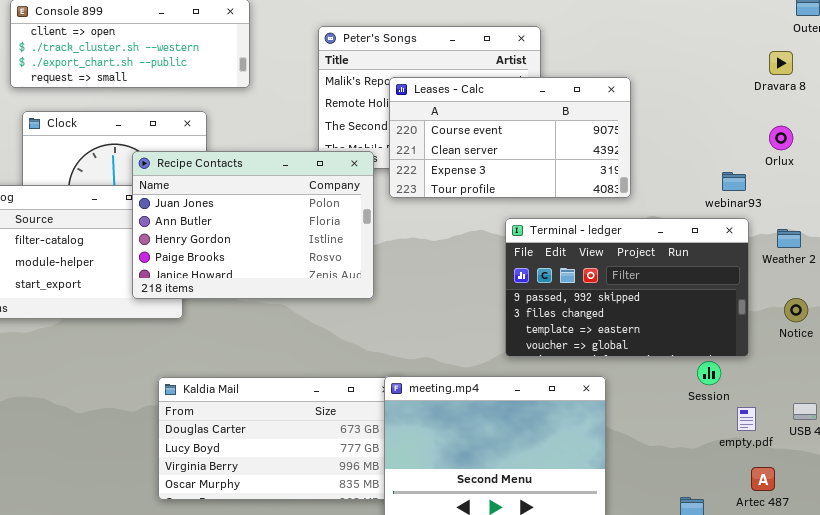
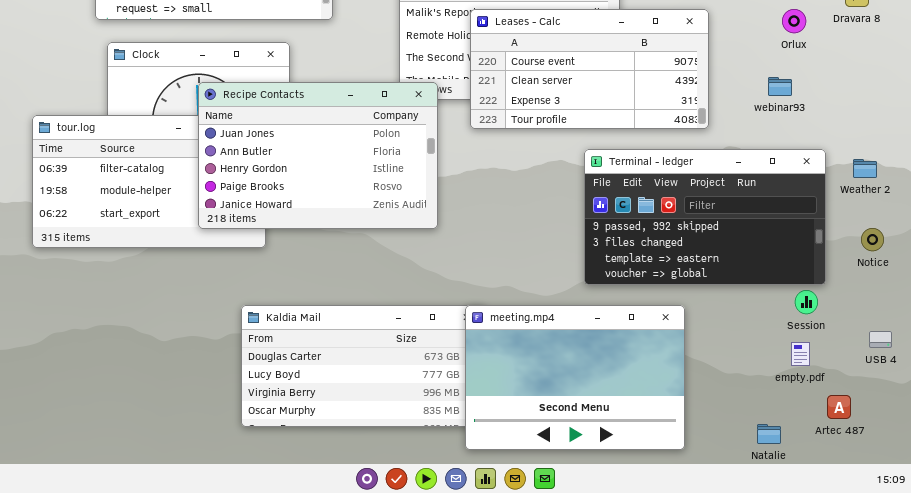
Orlux: [769,126,793,150] -> [782,9,806,33], moved
Recipe Contacts: [132,151,374,299] -> [198,82,438,229], moved
webinar93: [722,172,746,191] -> [768,77,792,96], moved
Session: [697,361,721,385] -> [795,290,818,314], moved
empty.pdf: [737,407,756,431] -> [791,342,810,366], moved

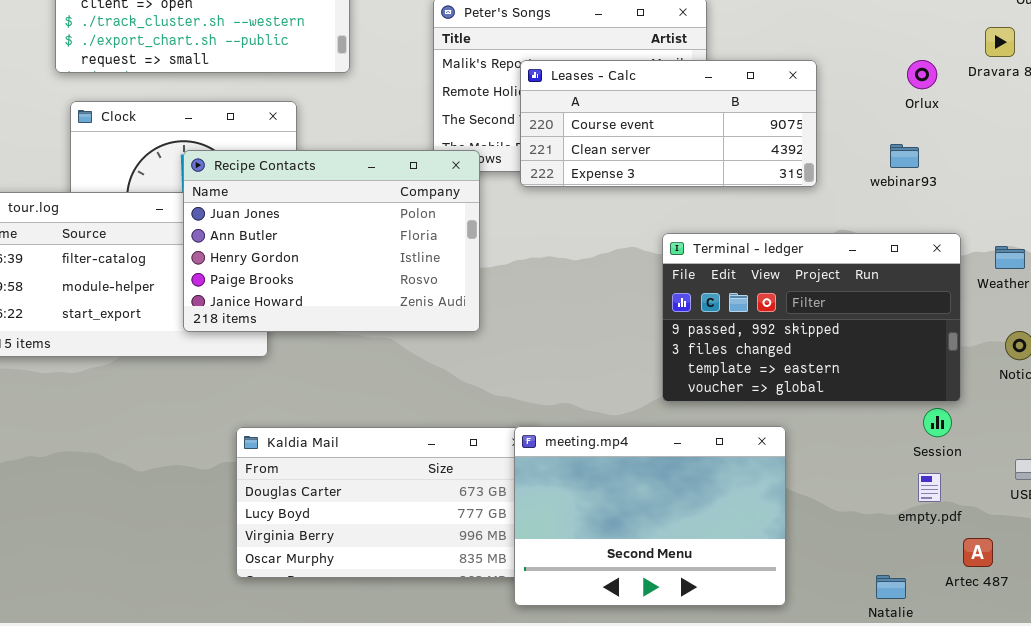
Leases - Calc: [470,9,709,129] -> [520,60,817,187], resized

